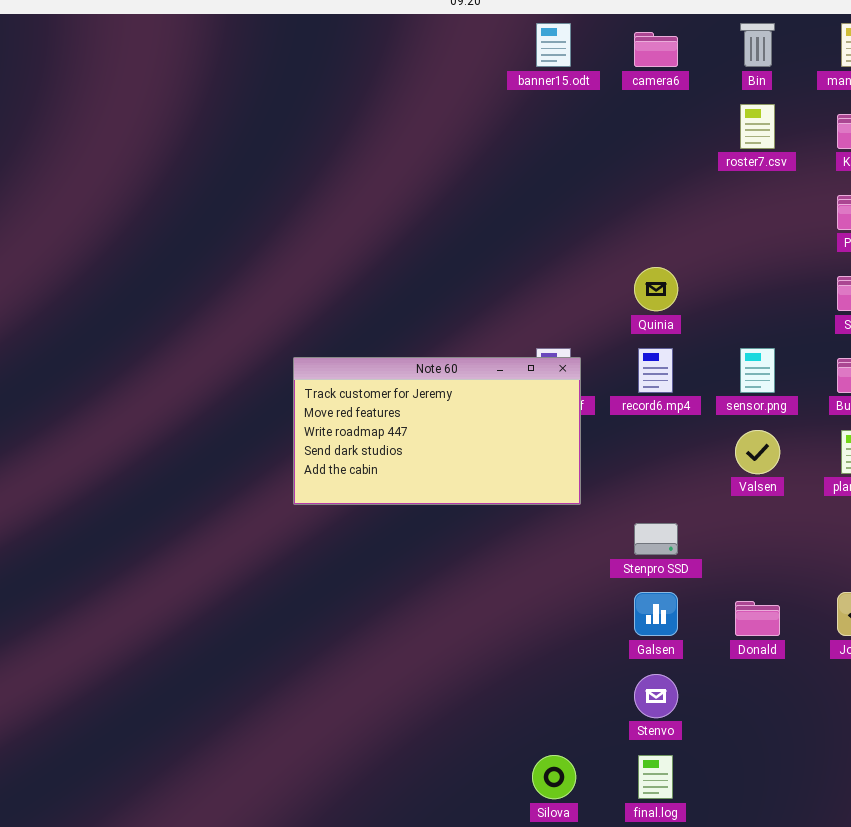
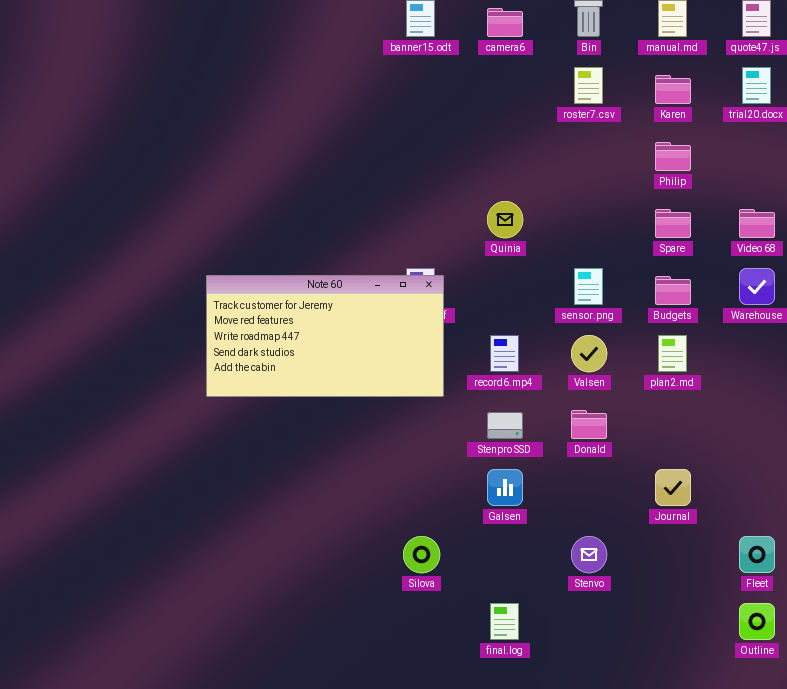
record6.mp4: [638,348,673,393] -> [490,335,519,372], moved
Donald: [735,601,780,636] -> [571,410,607,439], moved
Stenvo: [634,674,678,718] -> [571,536,607,573], moved
Silova: [532,755,576,799] -> [403,536,440,573], moved

